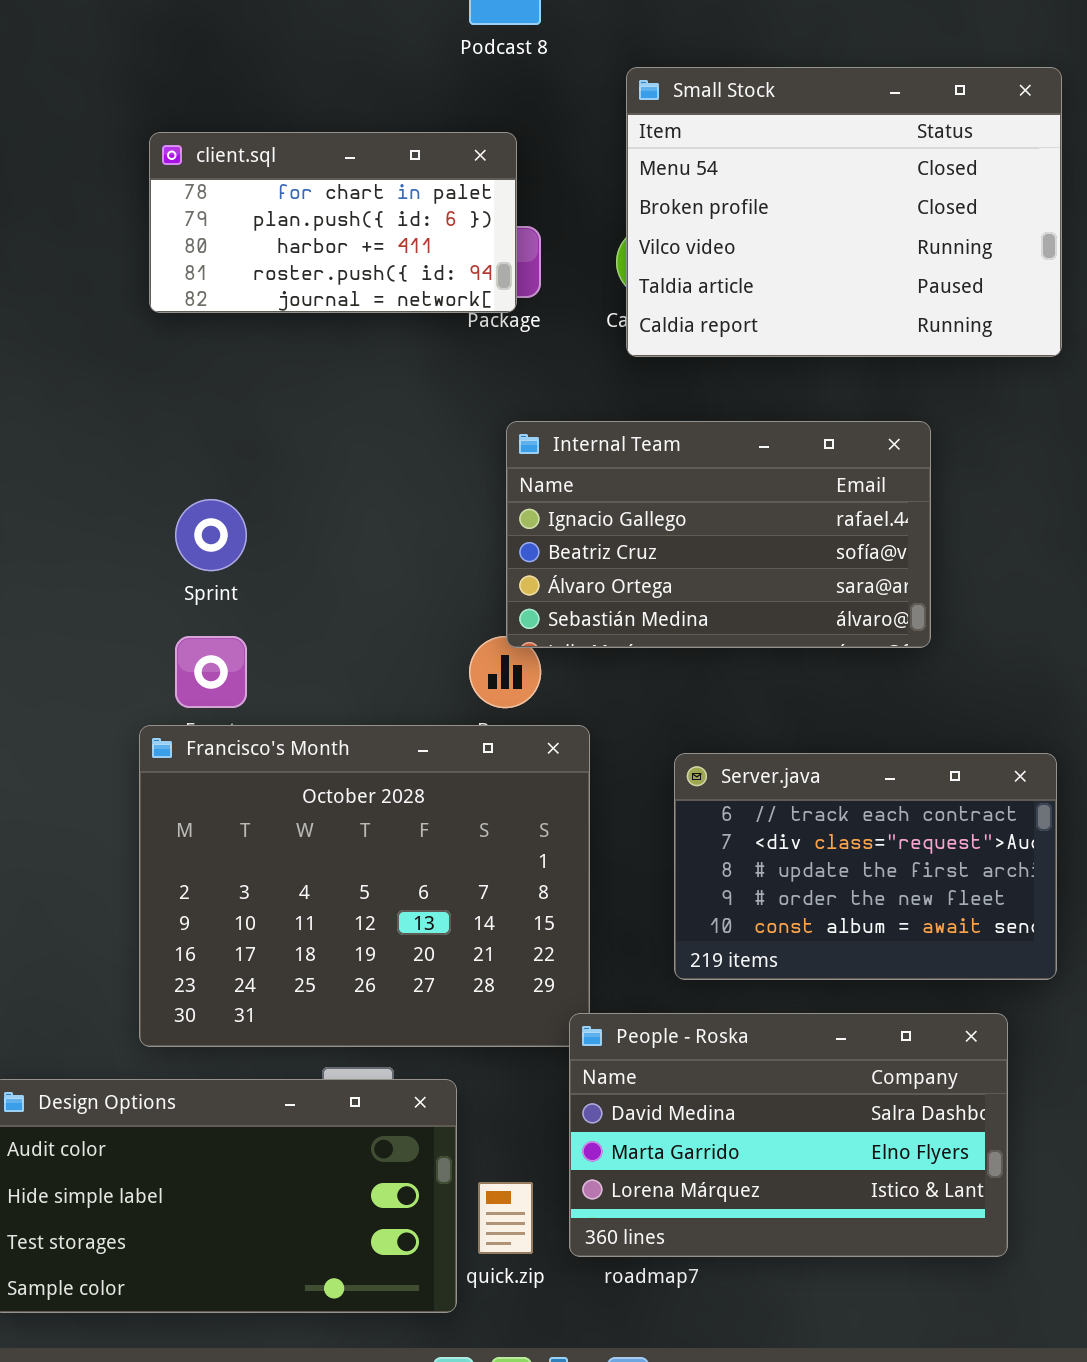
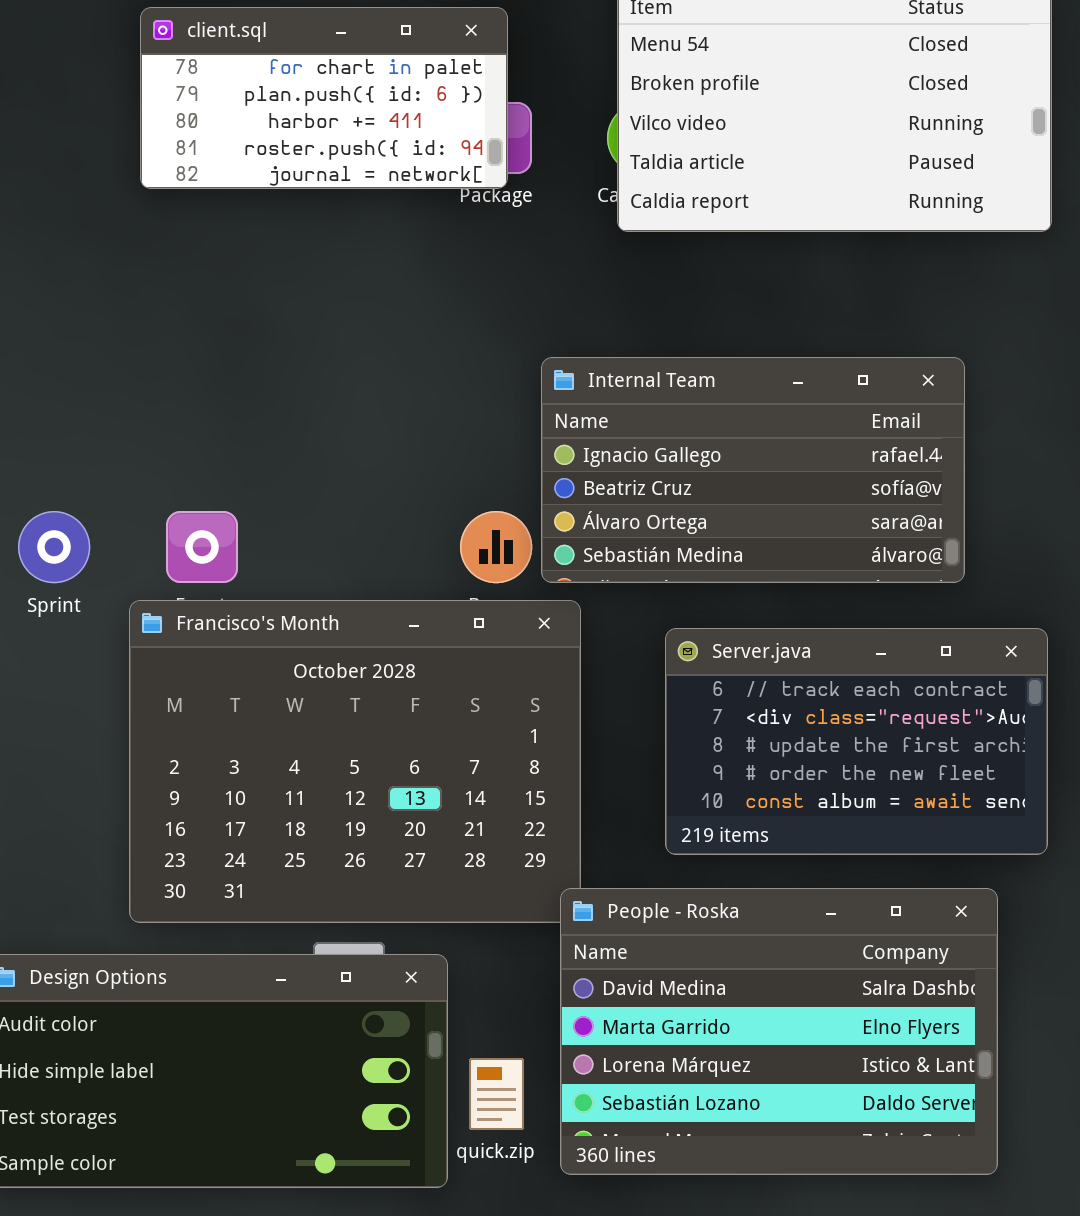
Internal Team: [506,421,931,648] -> [541,357,965,583], moved
Sprint: [175,499,247,571] -> [18,511,90,583], moved
People - Roska: [569,1013,1008,1257] -> [560,888,998,1175], resized

